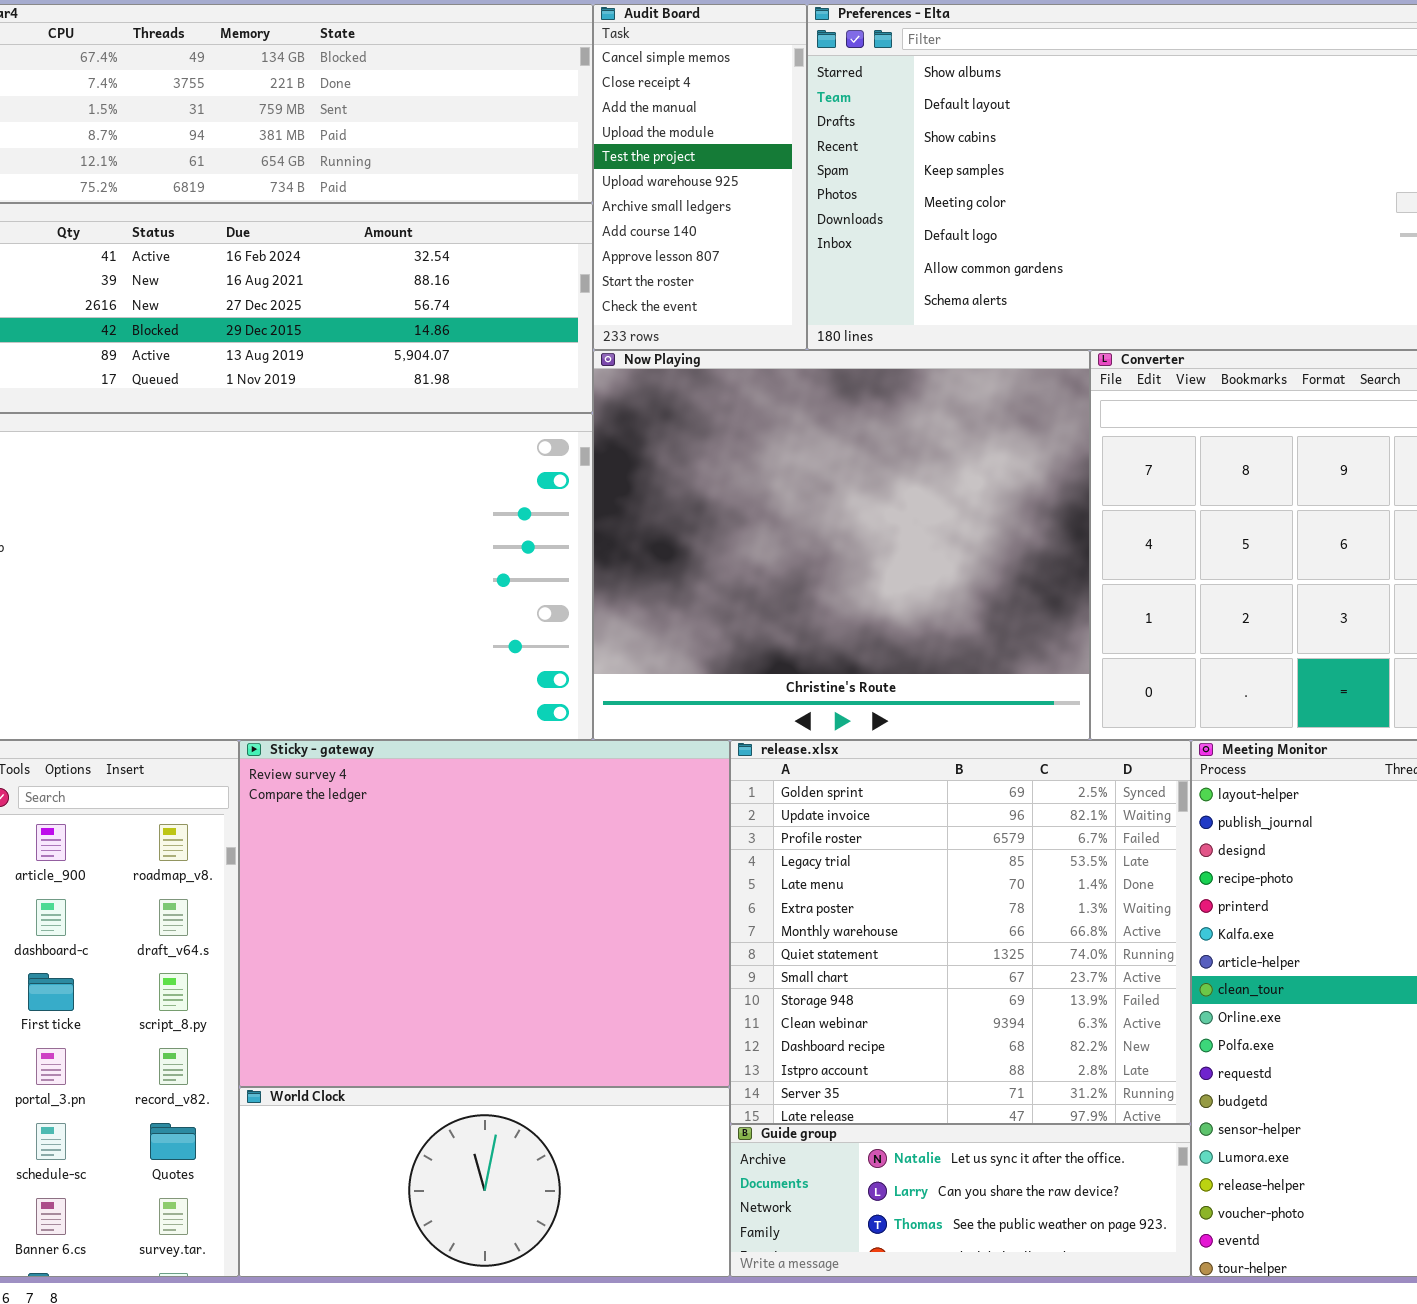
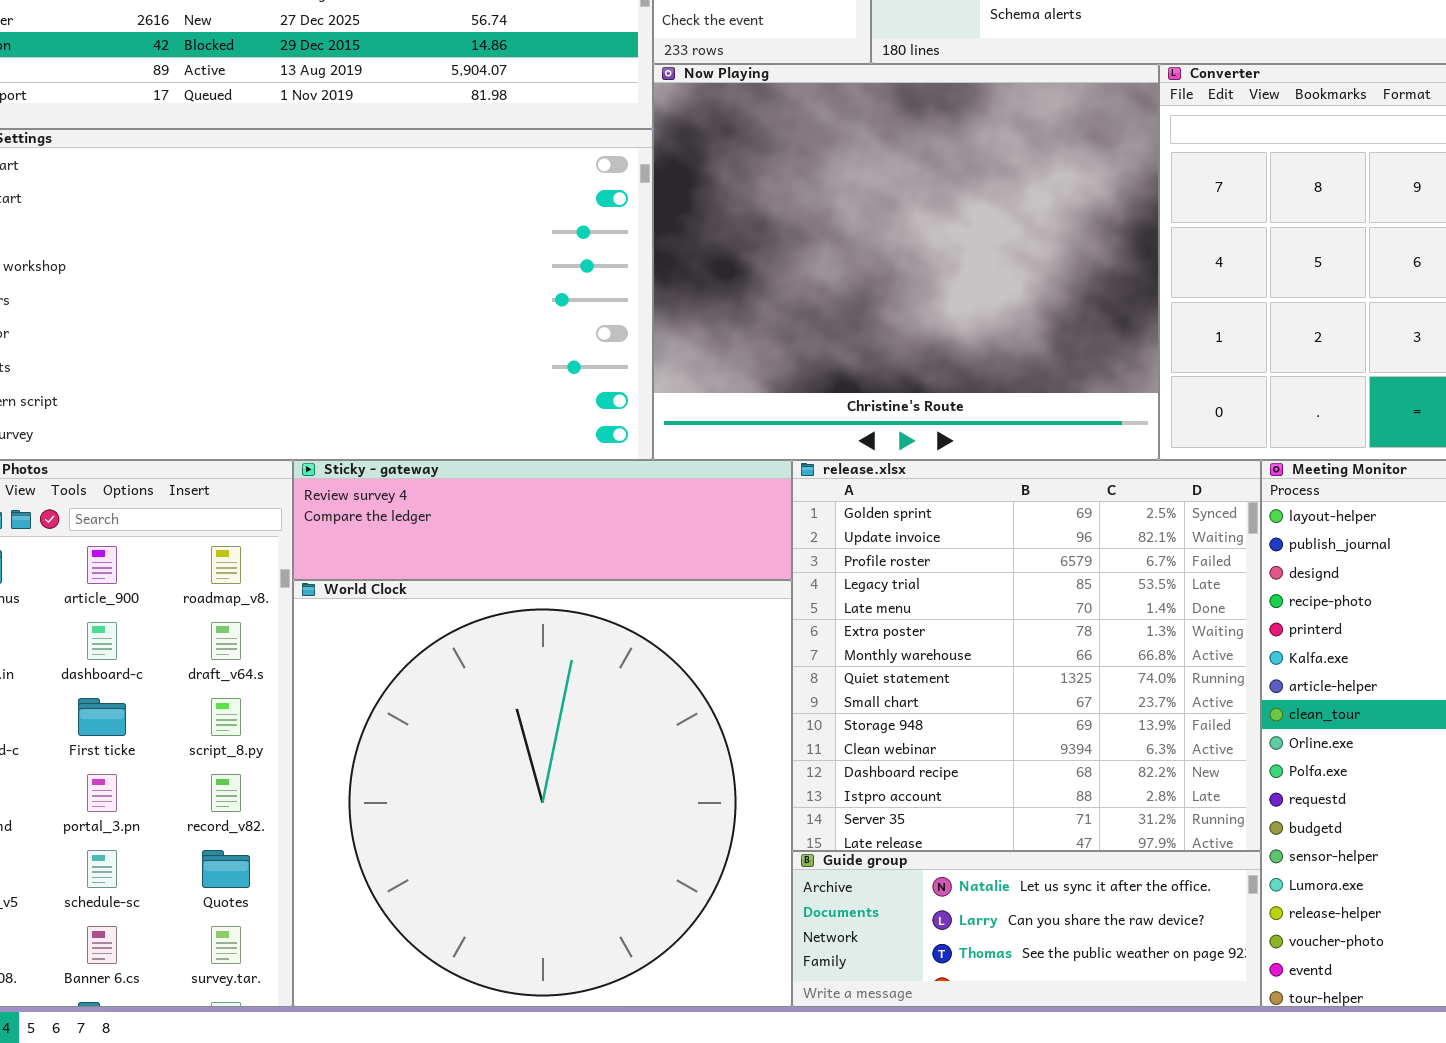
Sticky - gateway: [239,740,730,1087] -> [293,460,792,580], resized
World Clock: [239,1087,730,1277] -> [293,580,792,1007], resized

